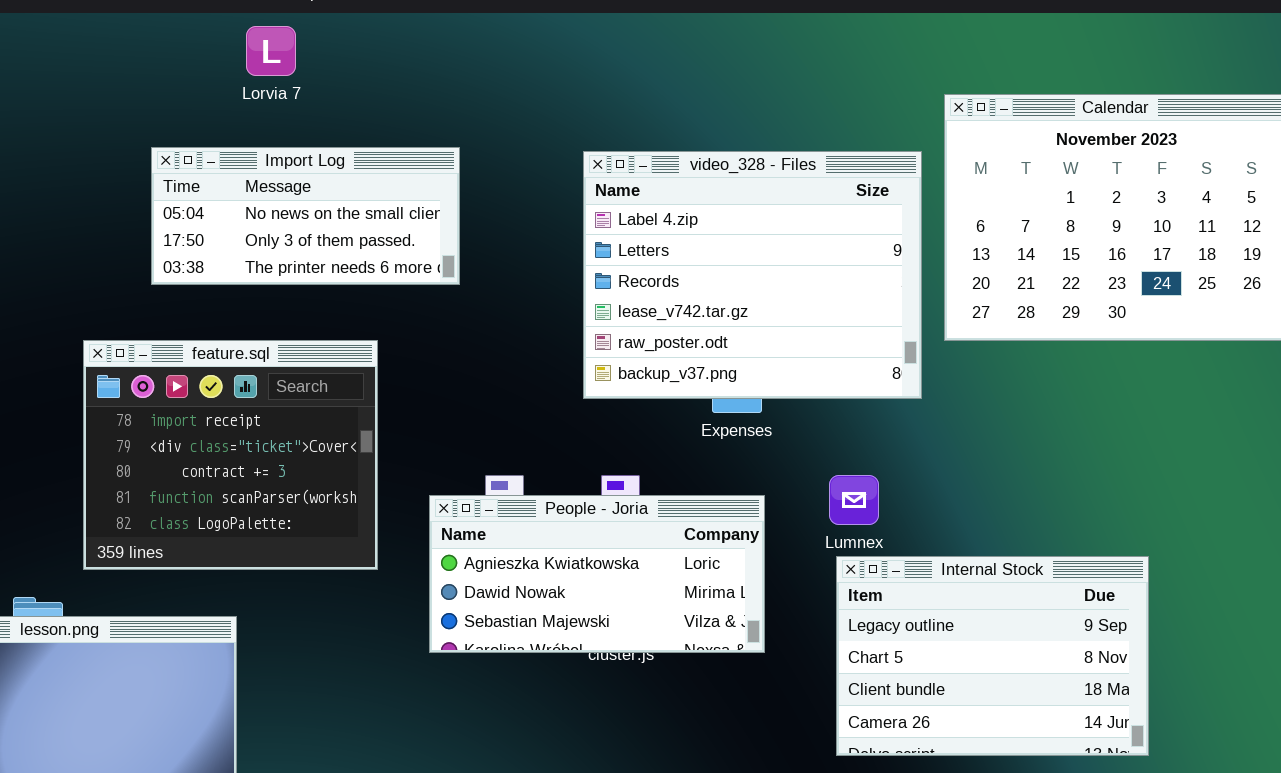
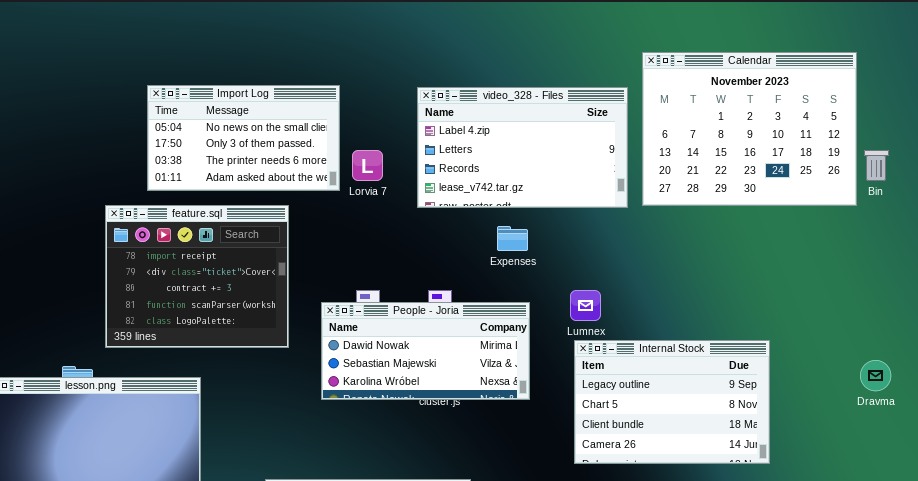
Lorvia 7: [246,26,296,76] -> [352,150,383,181], moved
Import Log: [151,147,460,285] -> [147,85,340,191], resized
video_328 - Files: [583,151,922,399] -> [417,87,628,208], resized
People - Joria: [429,495,765,653] -> [321,302,530,400], scrolled down 1 row

